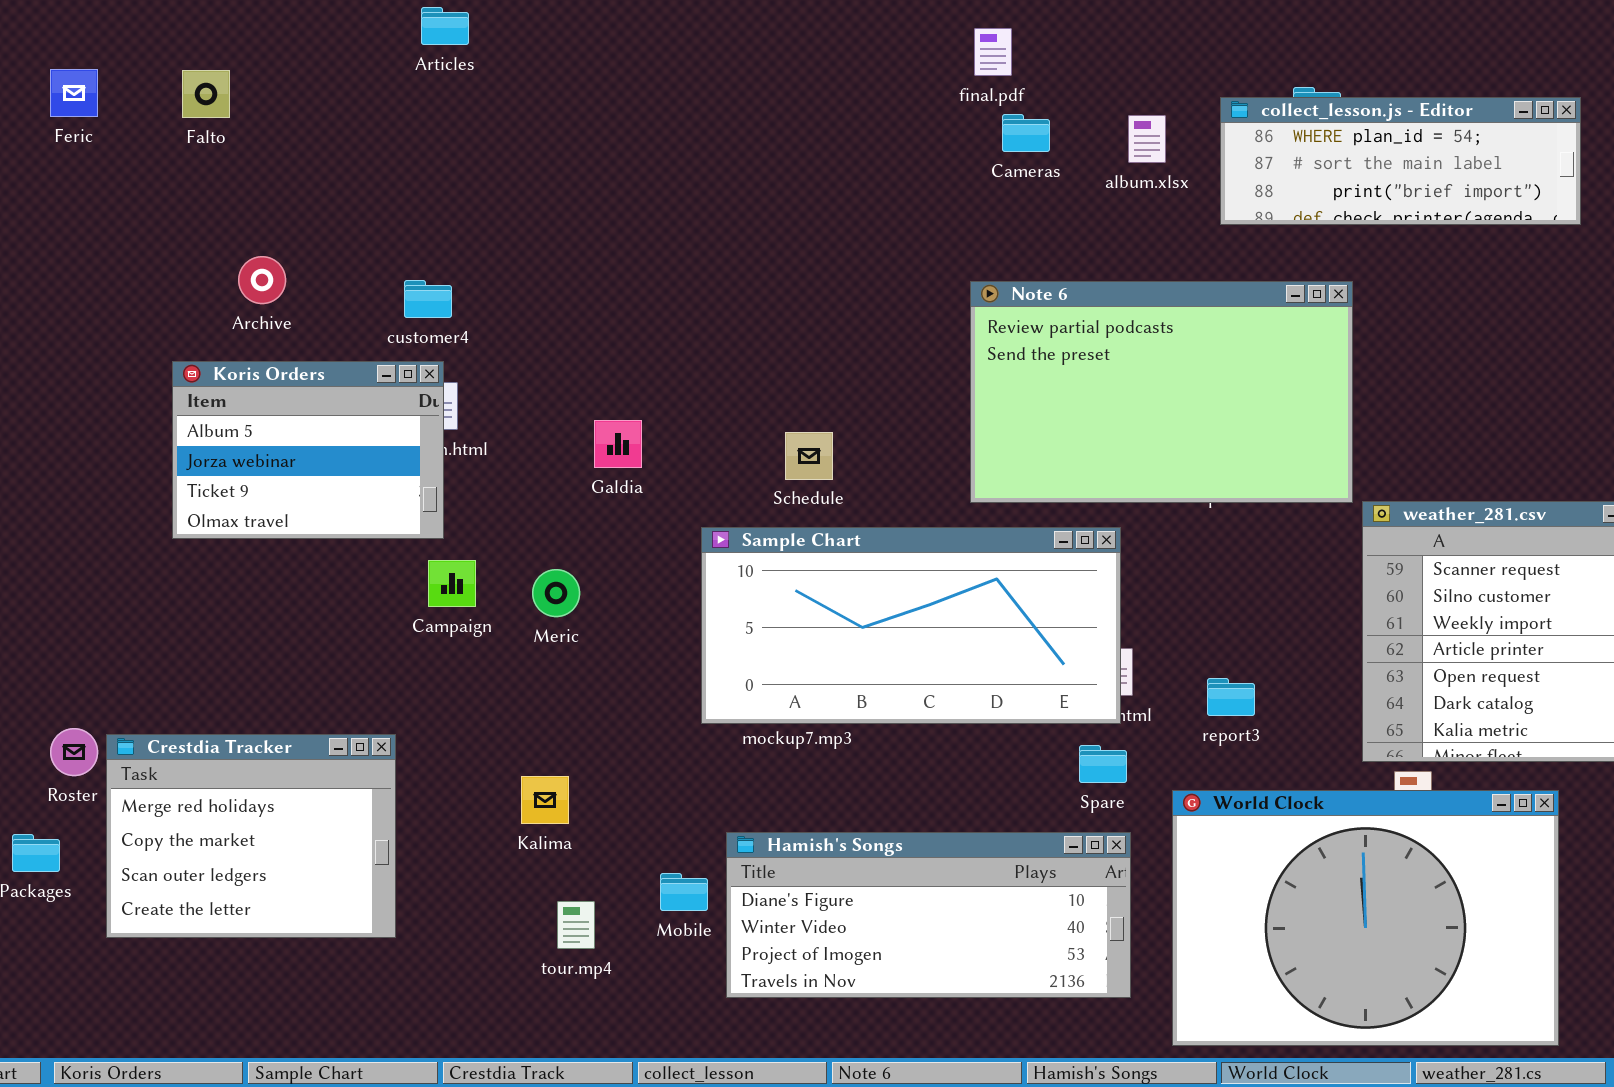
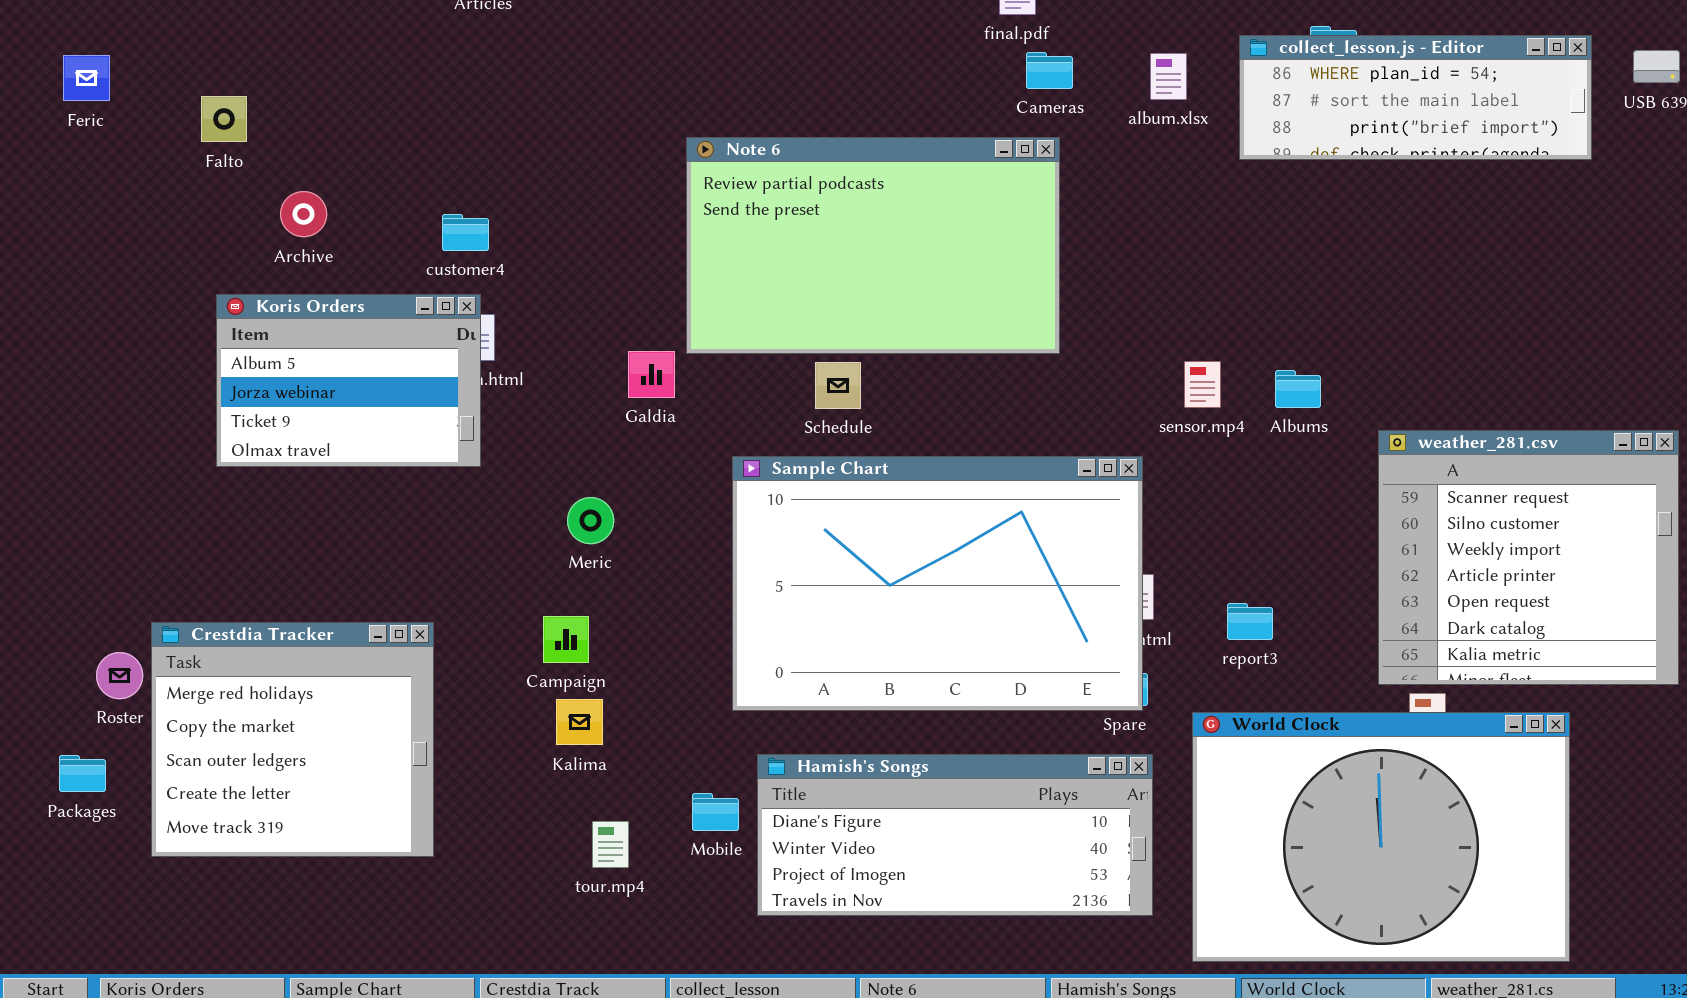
Feric: [50,69,98,117] -> [63,55,110,101], moved
Falto: [182,70,230,118] -> [201,96,247,142], moved
Note 6: [970,281,1353,503] -> [686,137,1060,354], moved
Sample Chart: [701,527,1121,724] -> [732,456,1143,711], resized
Campaign: [428,560,476,607] -> [543,616,589,663], moved
Crestdia Tracker: [106,734,396,938] -> [151,622,434,857], resized

